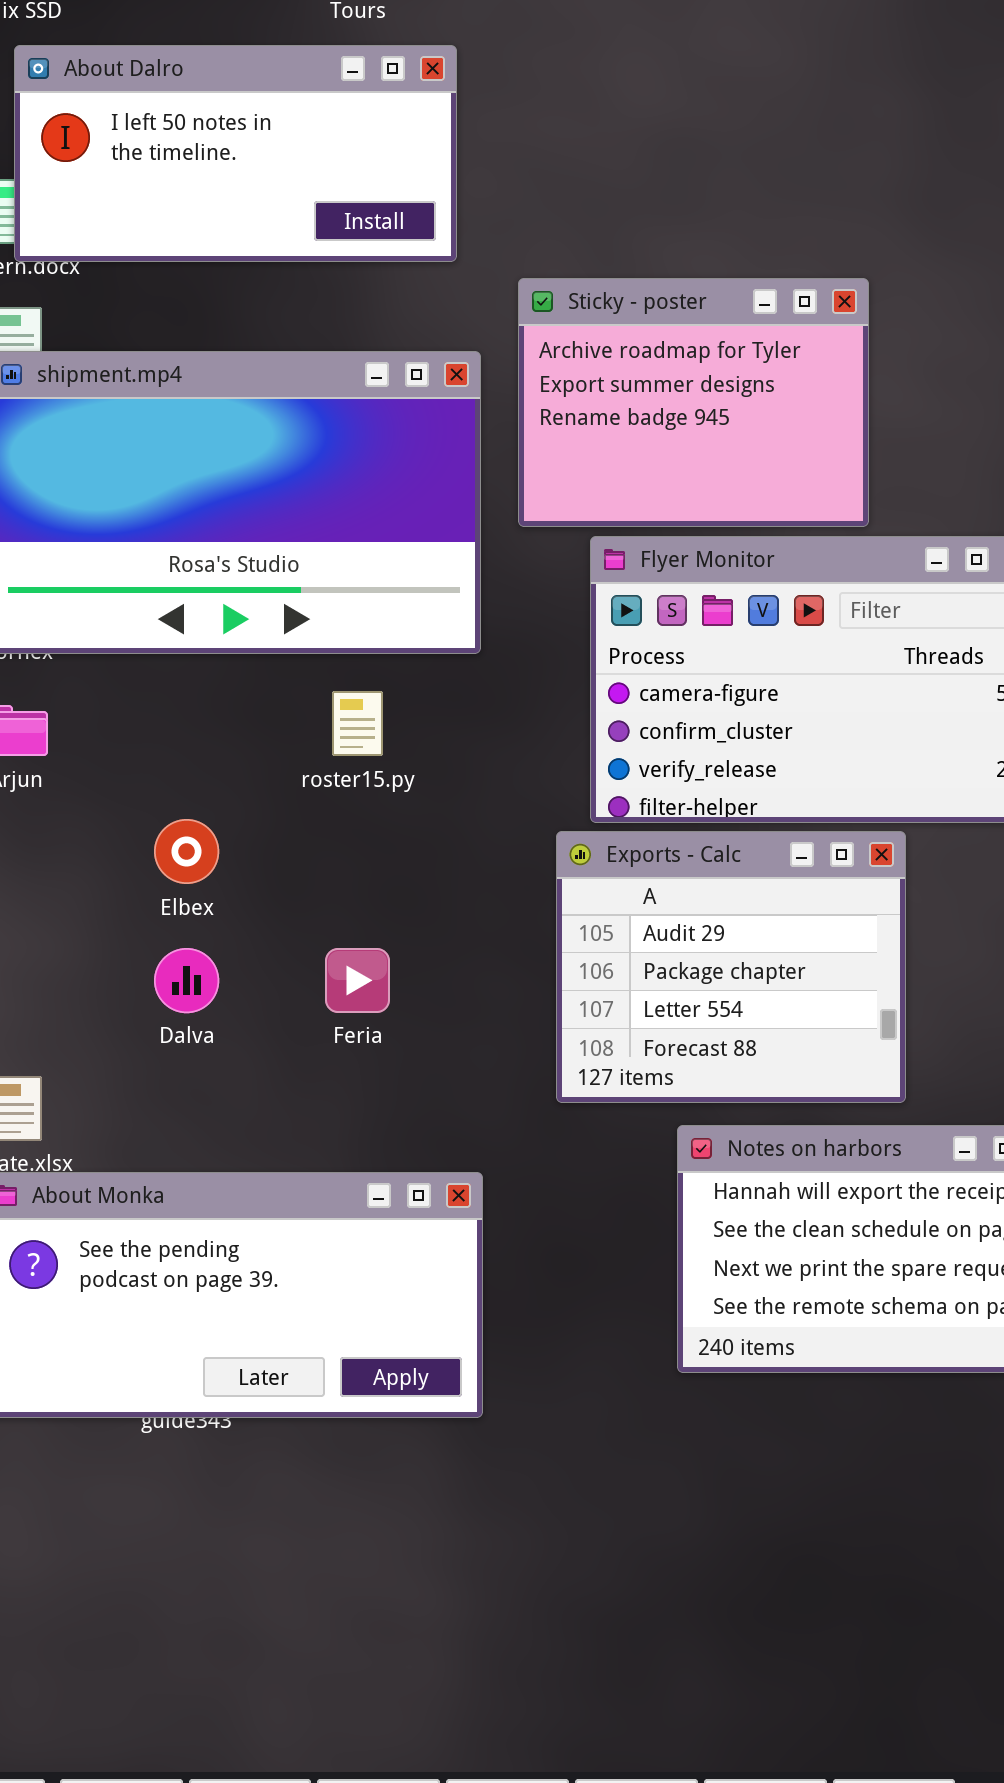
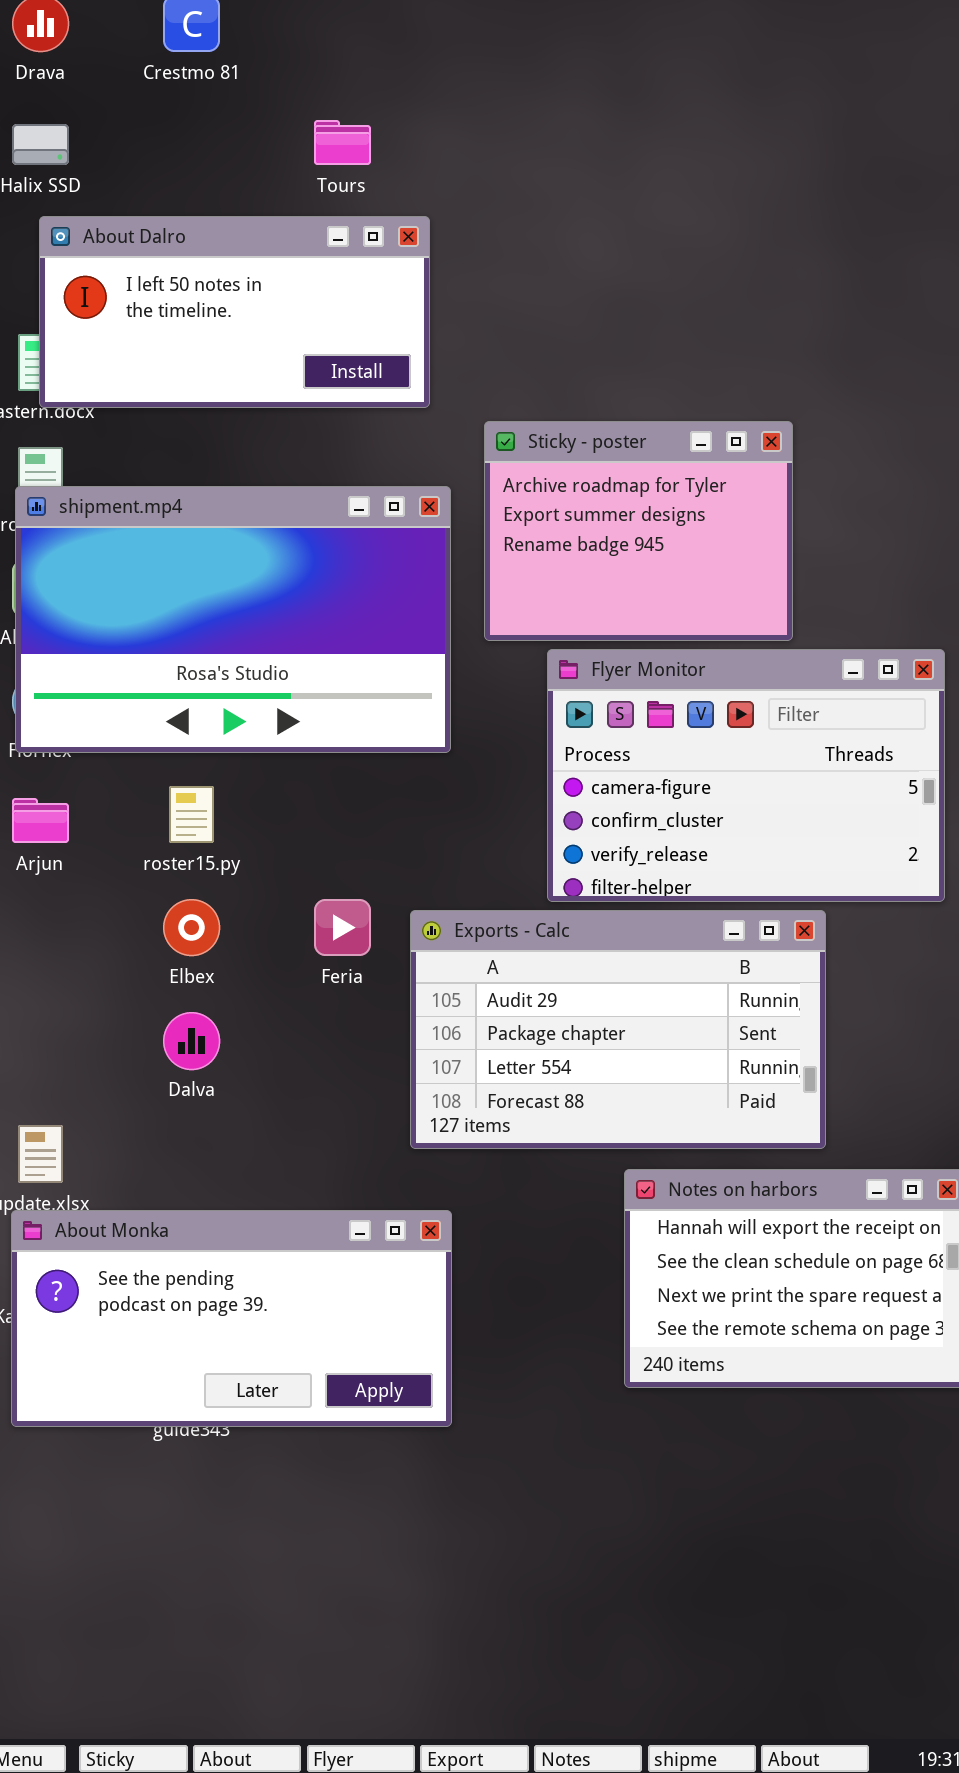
roster15.py: [332,691,383,756] -> [169,786,214,843], moved
Exports - Calc: [556,831,906,1103] -> [410,910,826,1149], resized
Feria: [325,948,390,1013] -> [314,899,371,956], moved

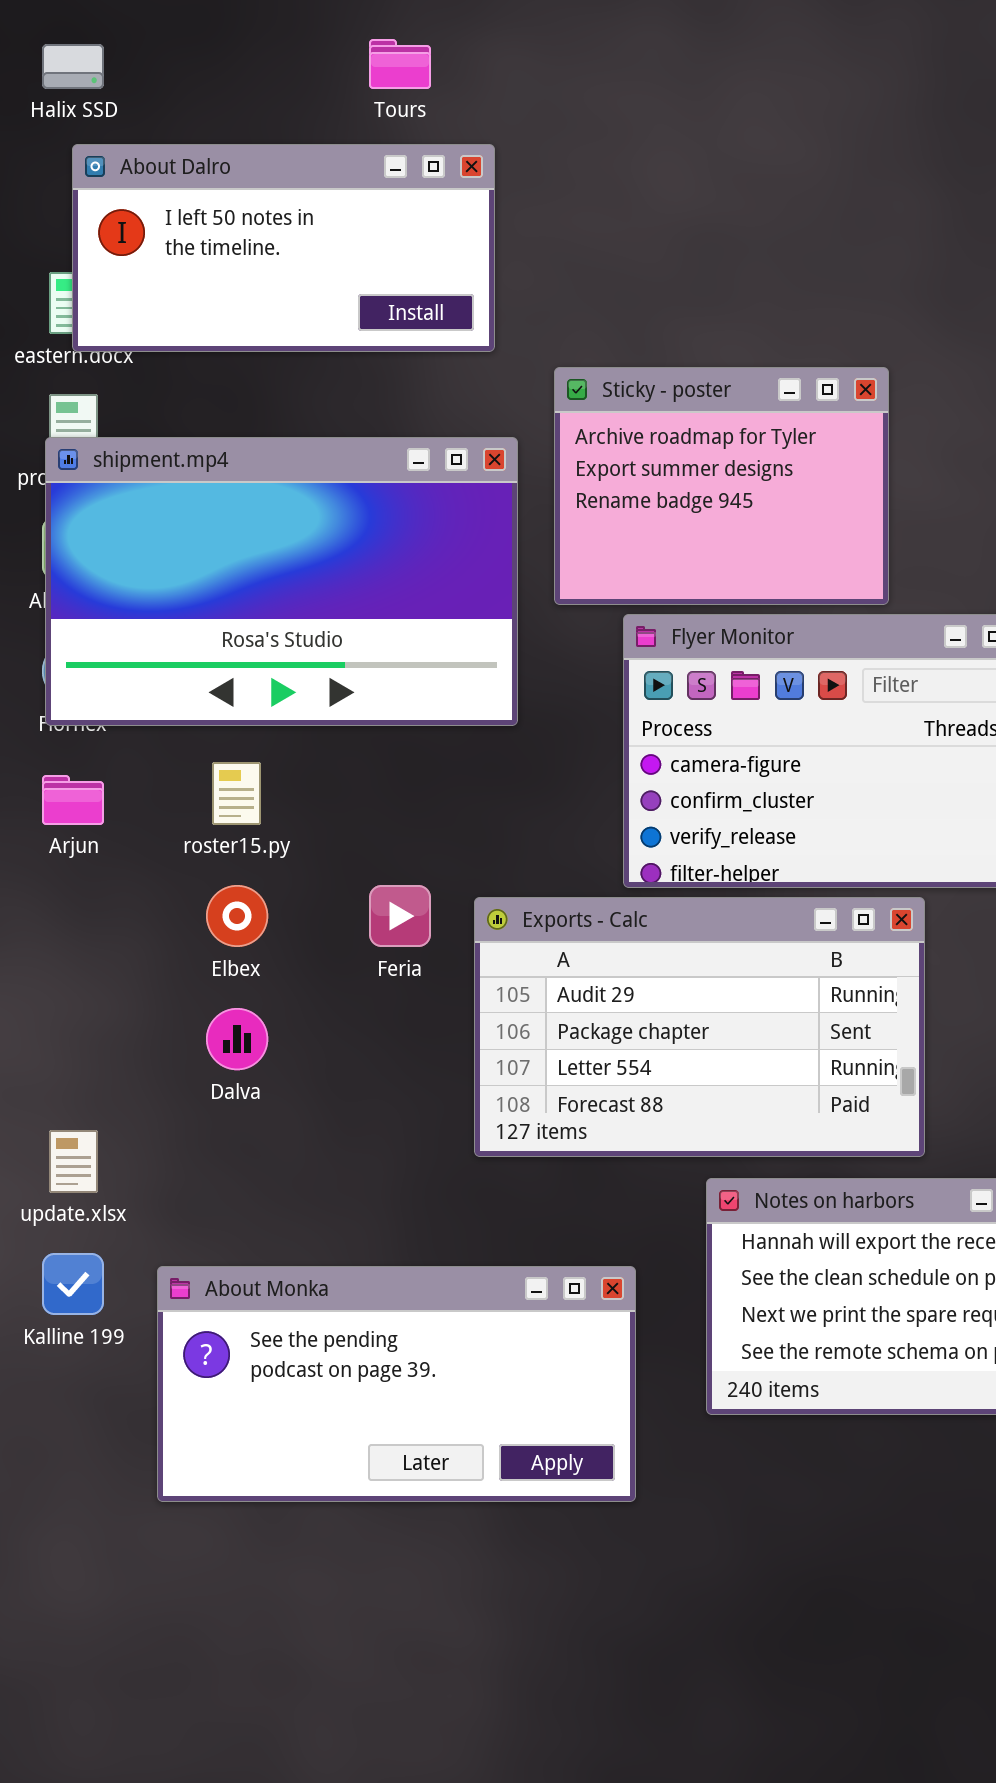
About Monka: [11,1210,452,1427] -> [157,1266,636,1502], moved

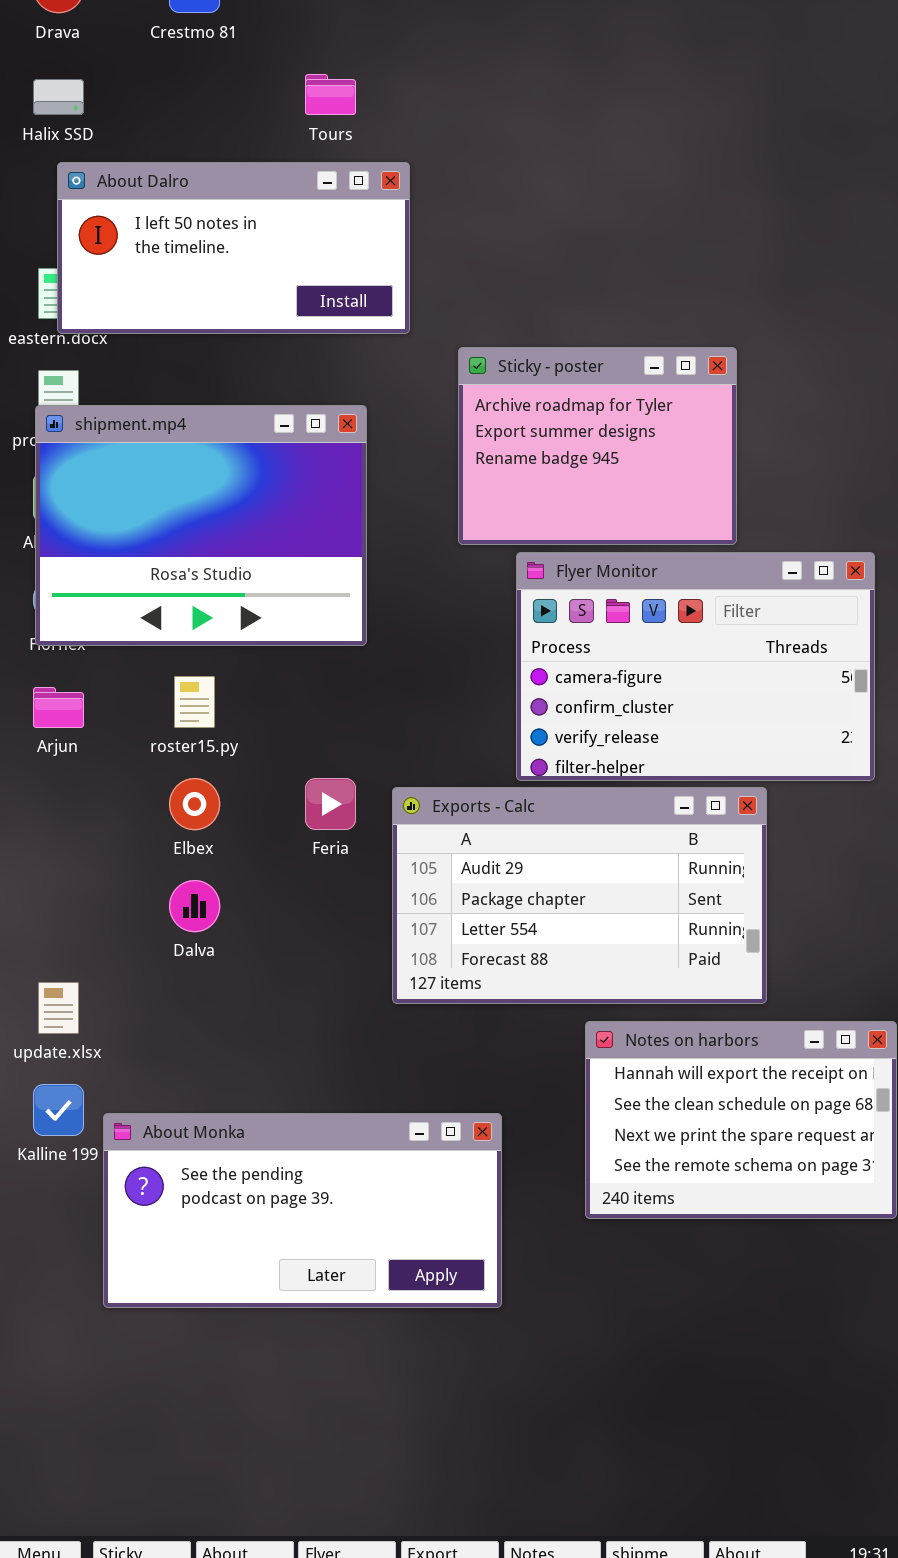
shipment.mp4: [45,437,518,726] -> [35,405,367,646], resized
About Monka: [157,1266,636,1502] -> [103,1113,502,1308], moved

